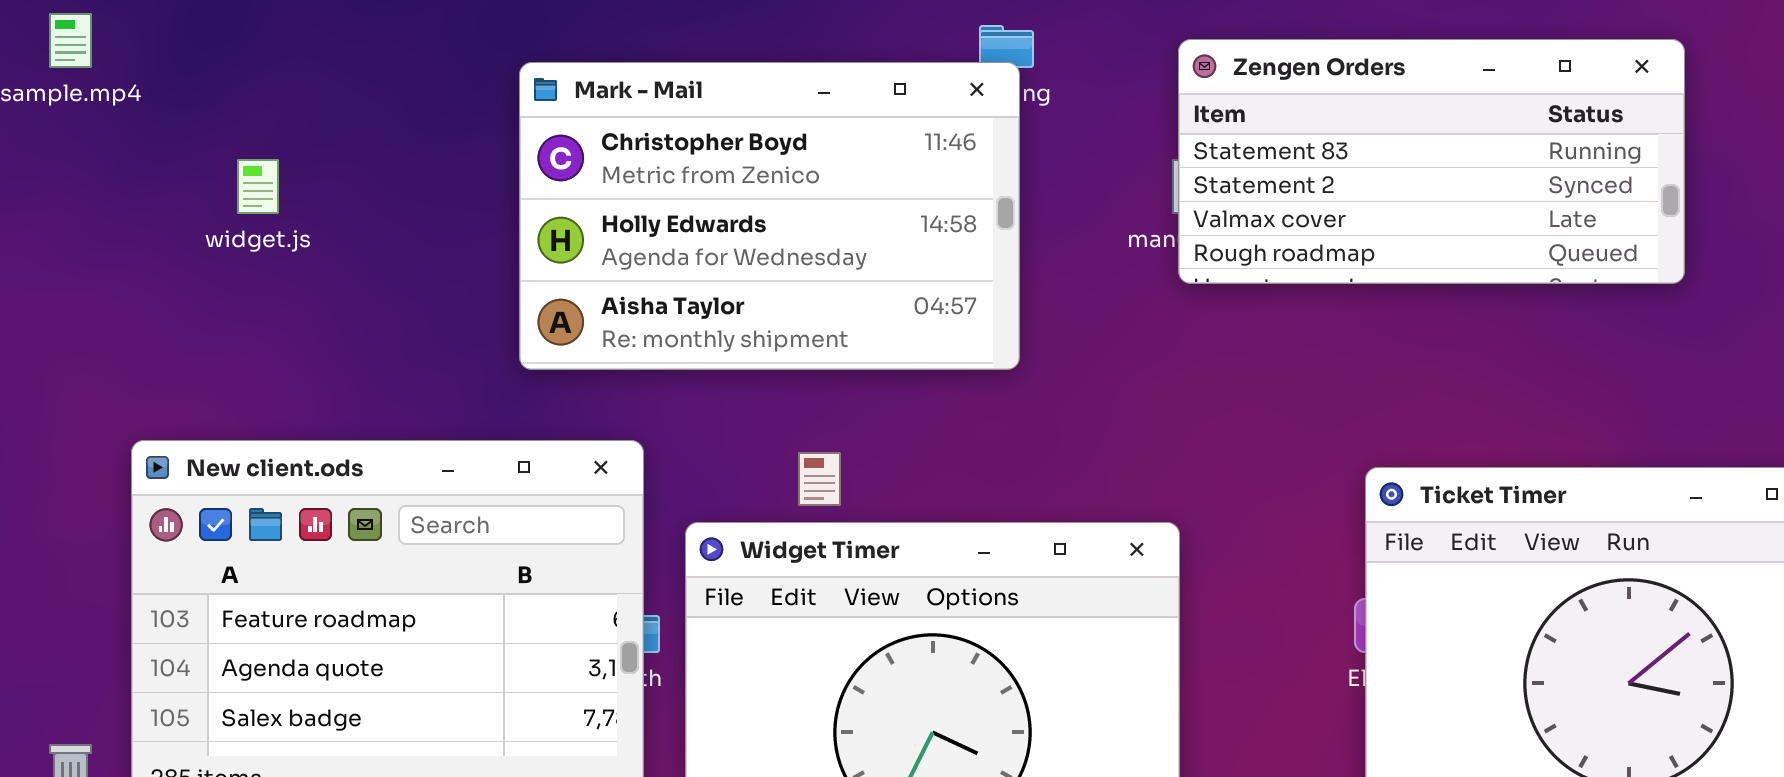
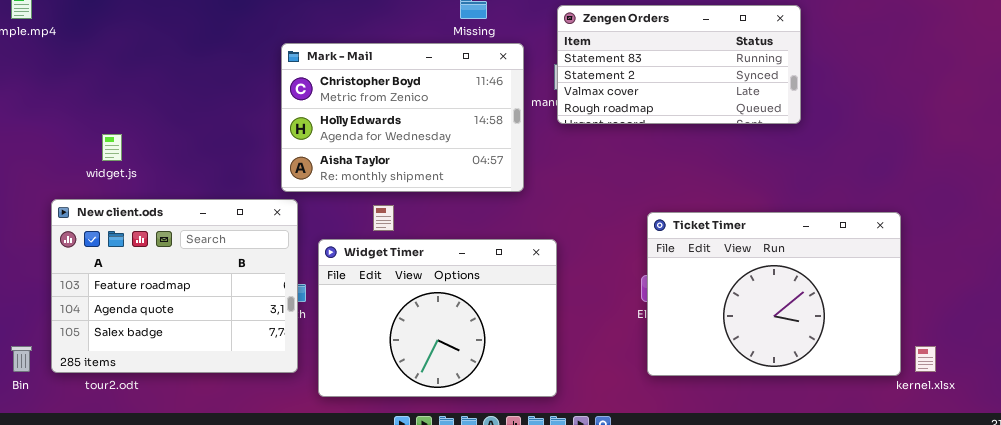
Mark - Mail: [519,62,1020,370] -> [281,43,524,192], moved
widget.js: [237,159,279,214] -> [102,134,122,161], moved

